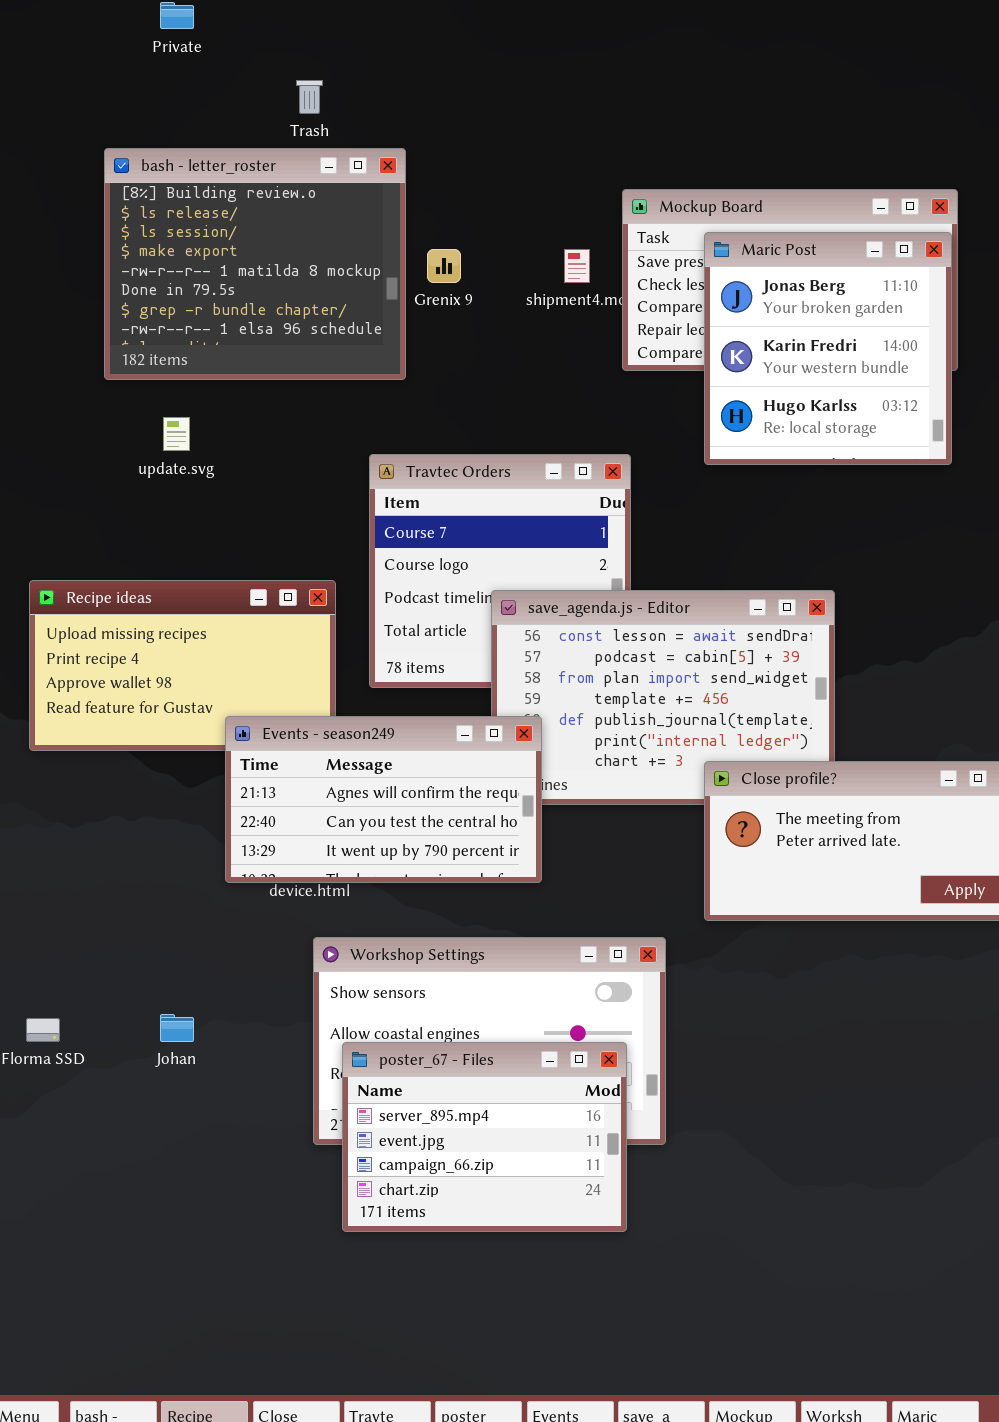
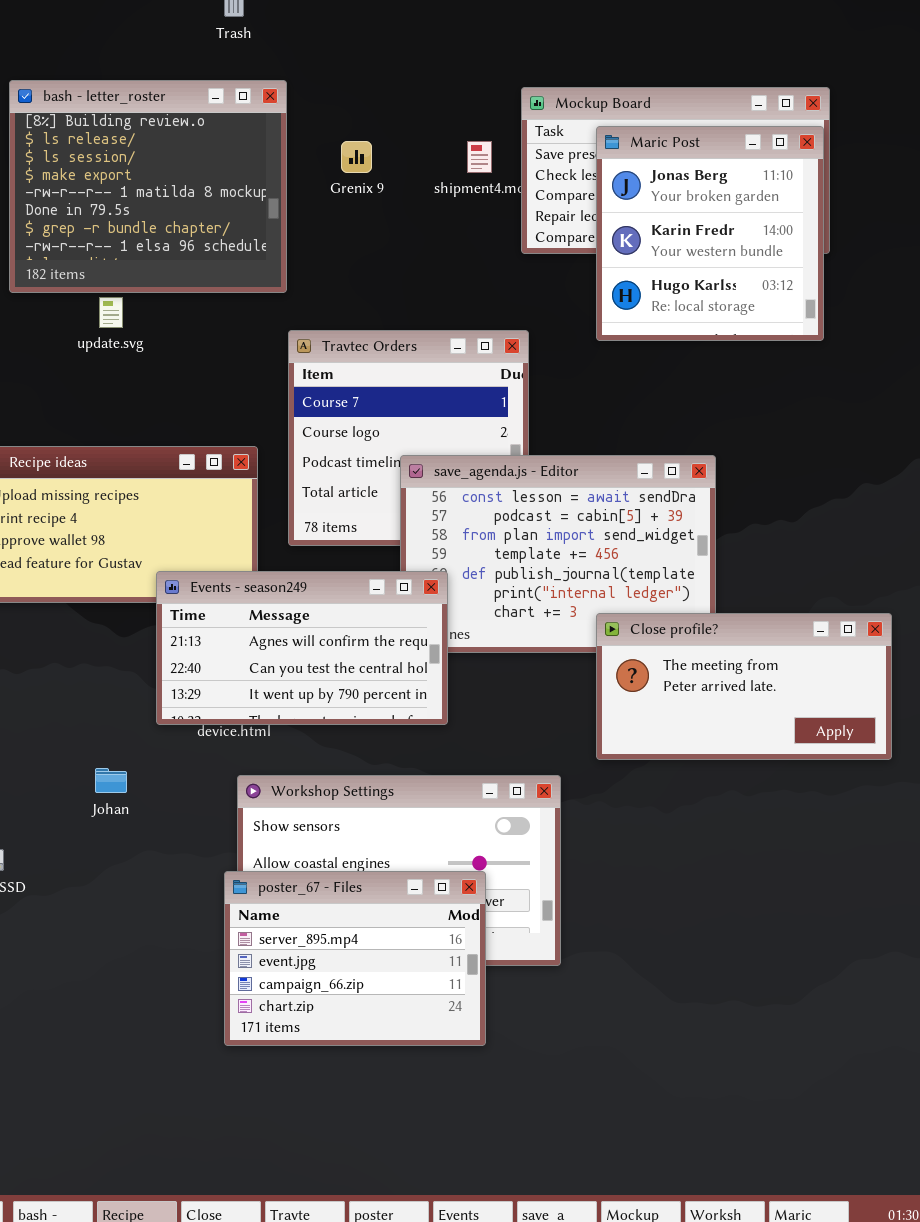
bash - letter_roster: [104,148,406,380] -> [9,80,287,293], moved
Johan: [160,1014,194,1042] -> [95,768,127,793], moved
poster_67 - Files: [342,1042,627,1232] -> [224,871,486,1046], moved

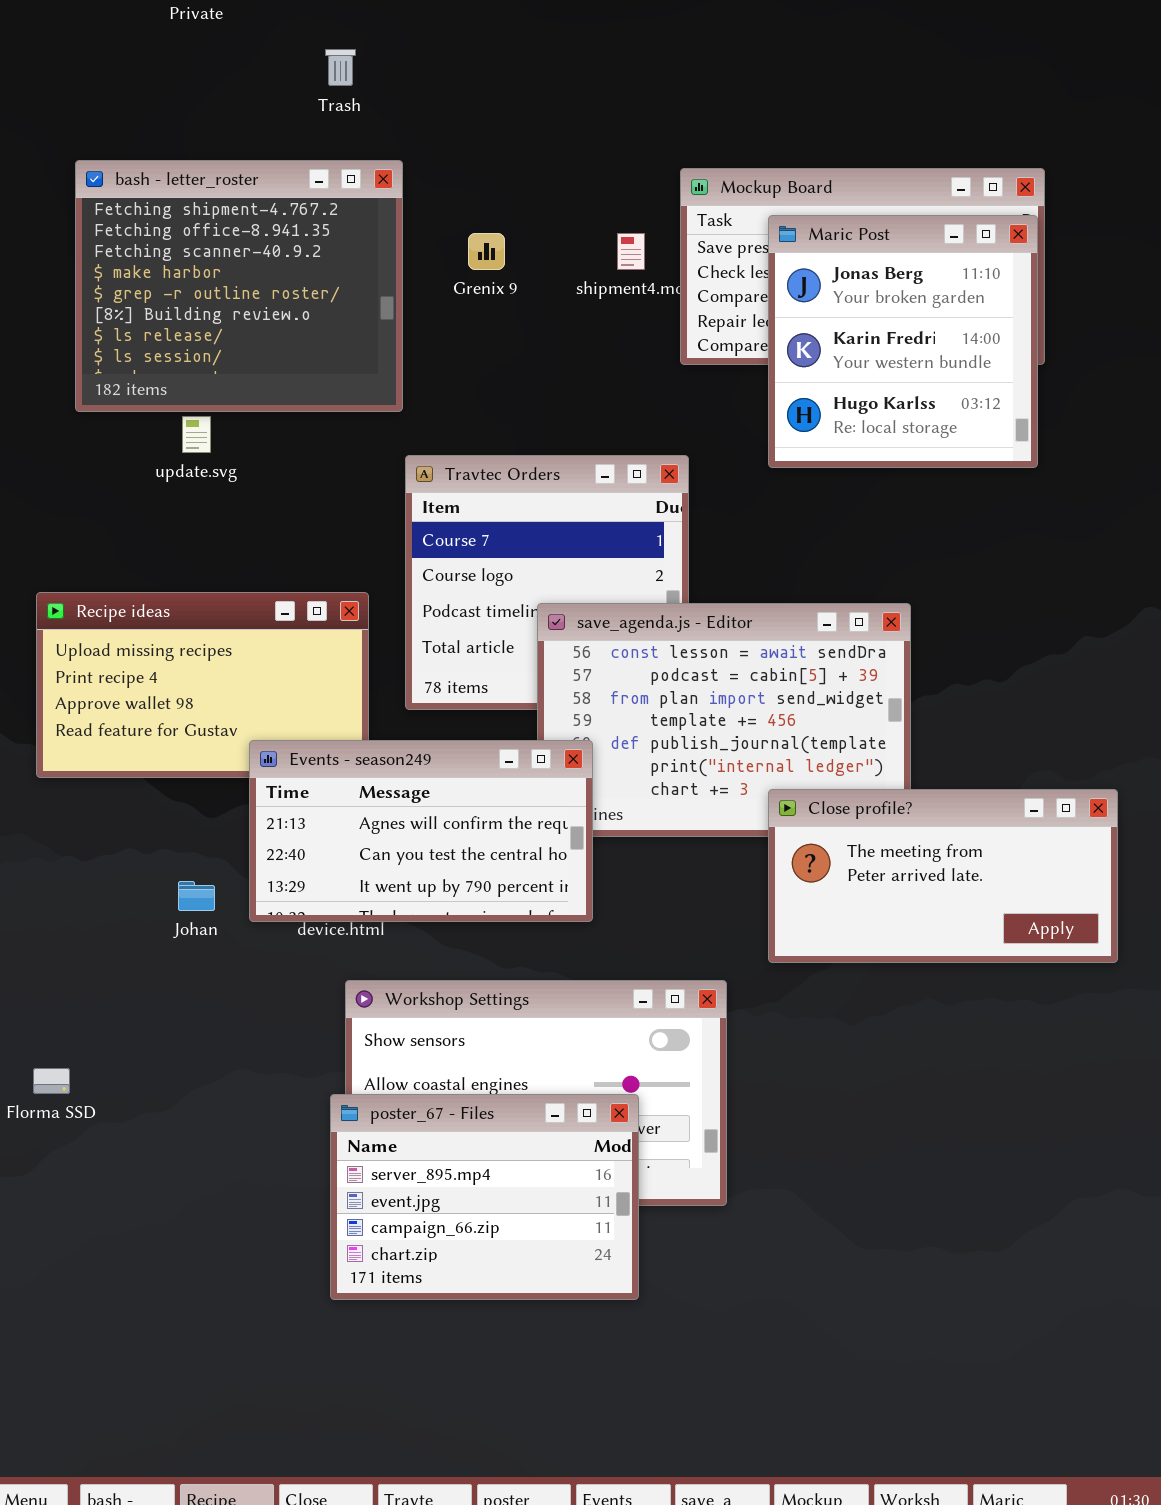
bash - letter_roster: [9,80,287,293] -> [75,160,403,412], scrolled up 5 rows
Johan: [95,768,127,793] -> [178,881,215,911], moved

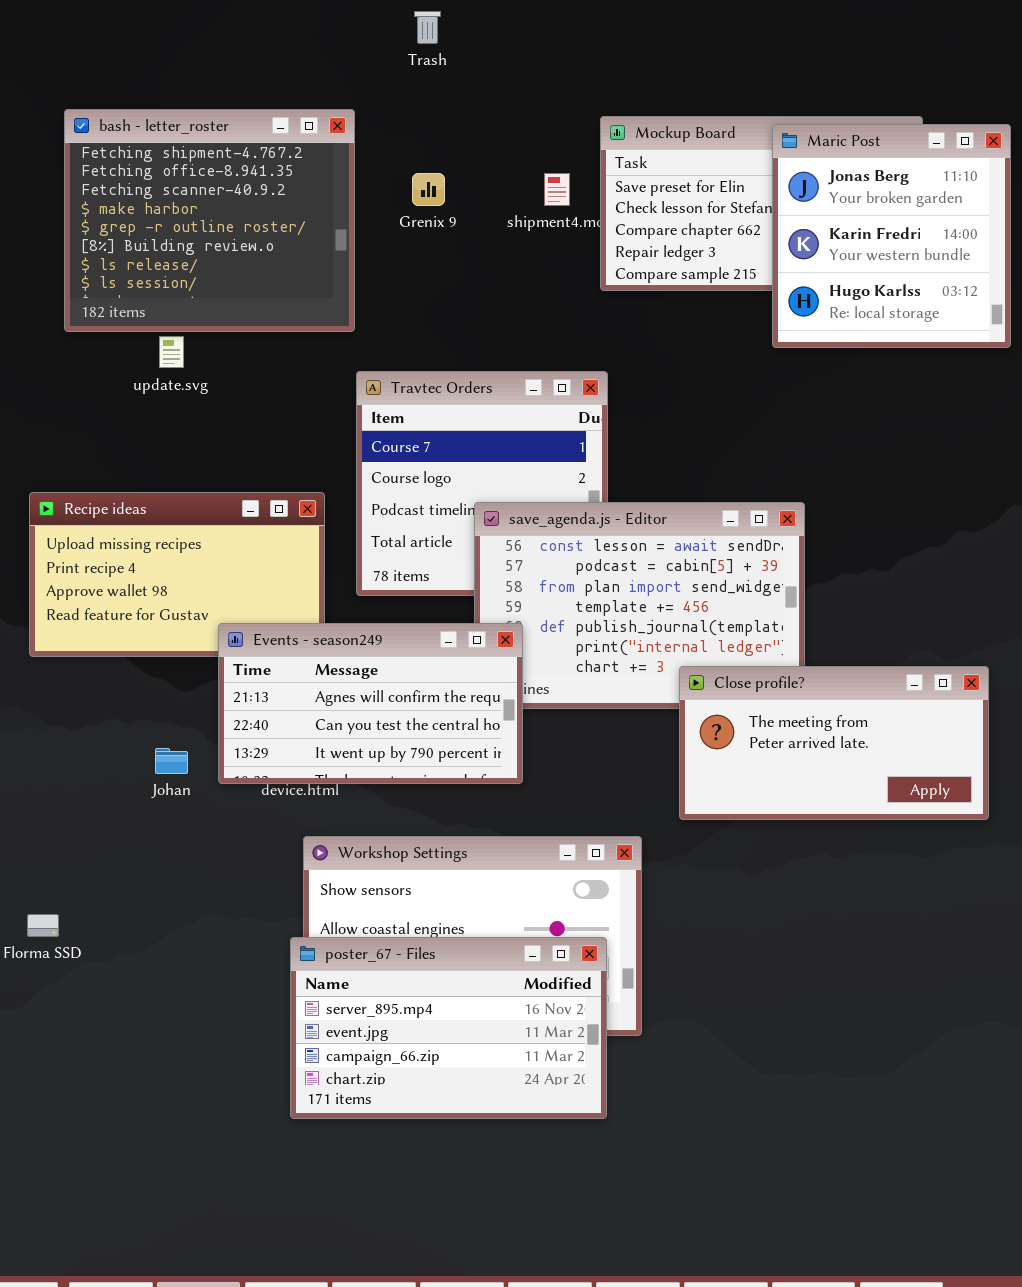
Trash: [325,49,356,86] -> [414,11,441,44], moved
Maric Post: [768,215,1038,468] -> [772,124,1011,348], moved
poster_67 - Files: [330,1094,639,1300] -> [290,937,607,1119], resized

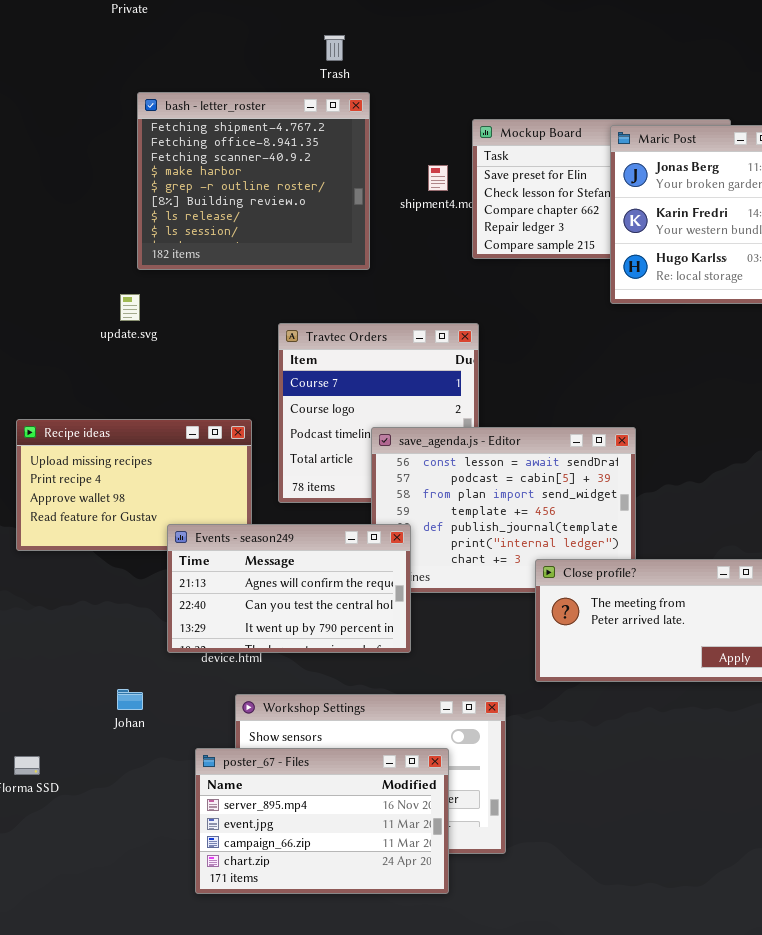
bash - letter_roster: [64,109,355,332] -> [137,92,370,270], moved
Johan: [155,748,188,774] -> [117,689,143,710], moved
poster_67 - Files: [290,937,607,1119] -> [195,748,449,894], moved

